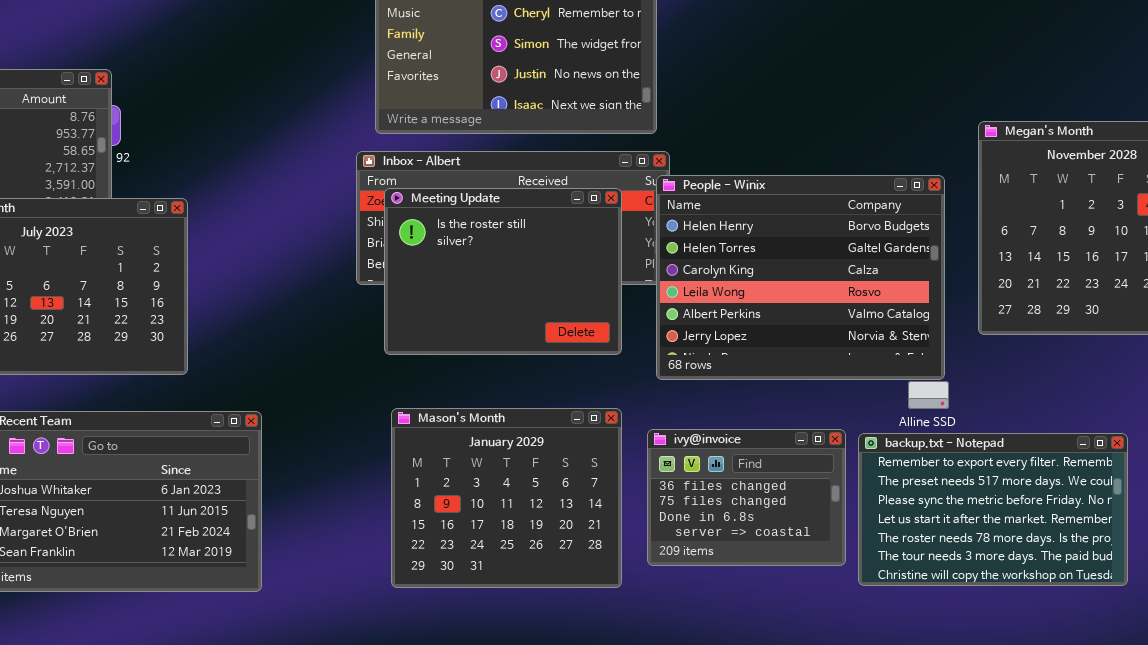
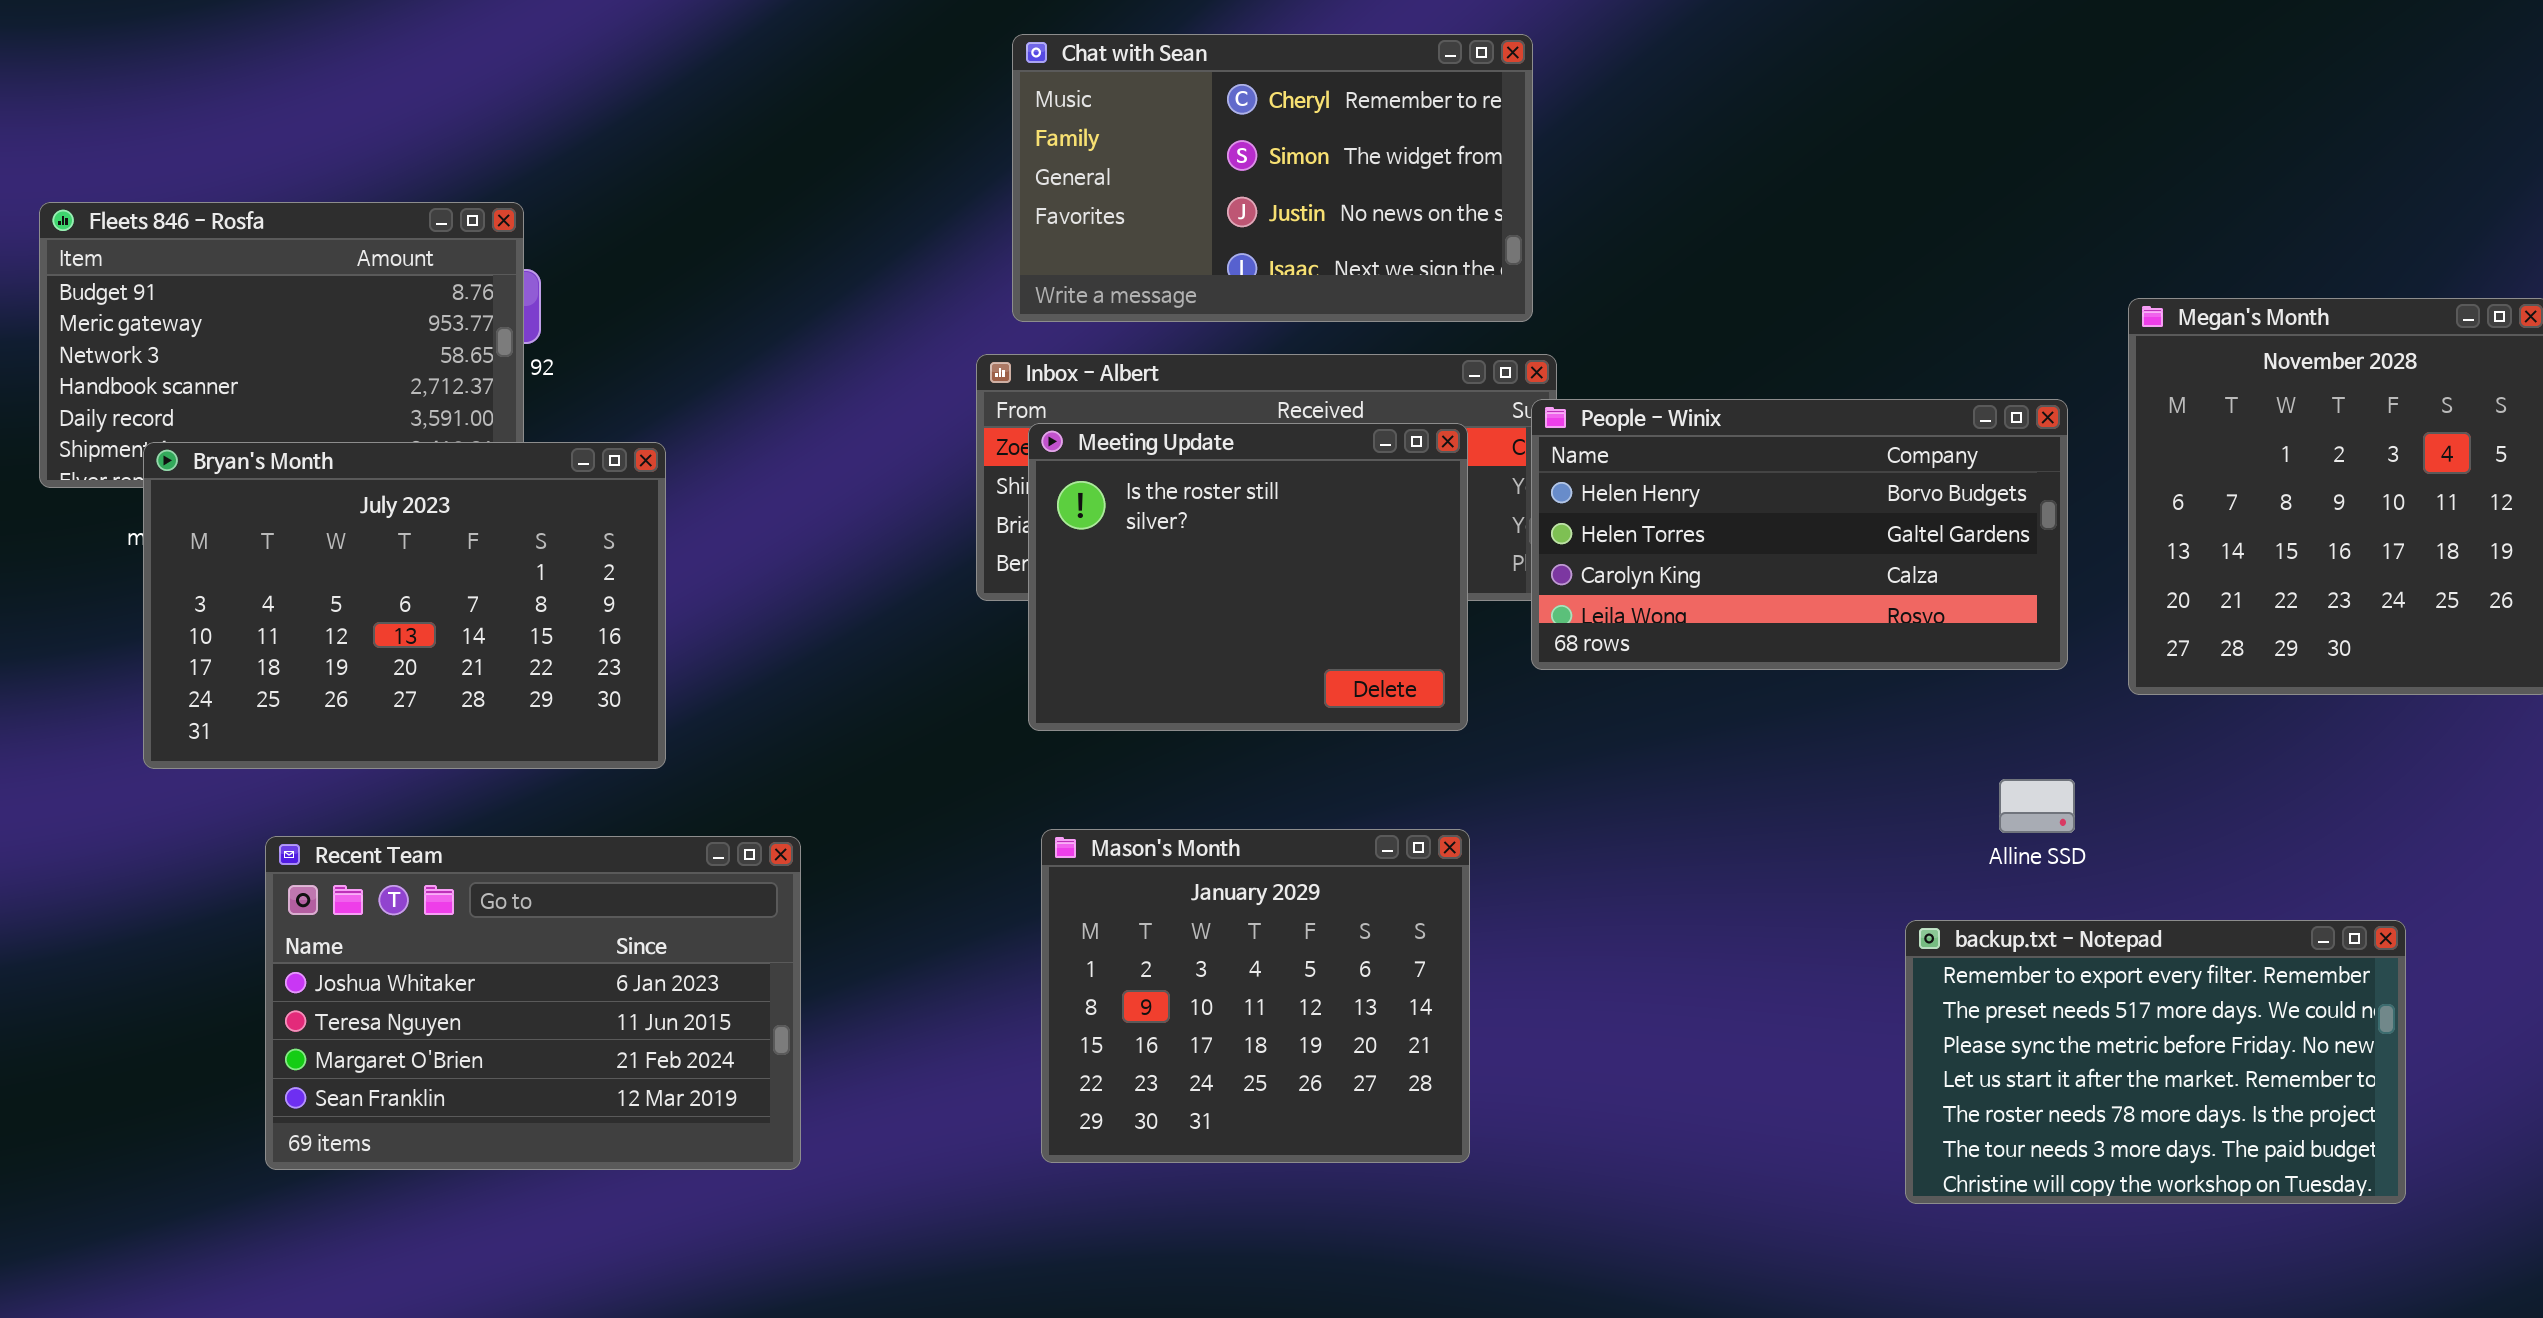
People - Winix: [656,175,945,380] -> [1531,399,2068,670], resized
ivy@invoice: [647,429,846,566] -> none, closed
backup.txt - Notepad: [858,433,1128,586] -> [1905,920,2406,1204], moved

